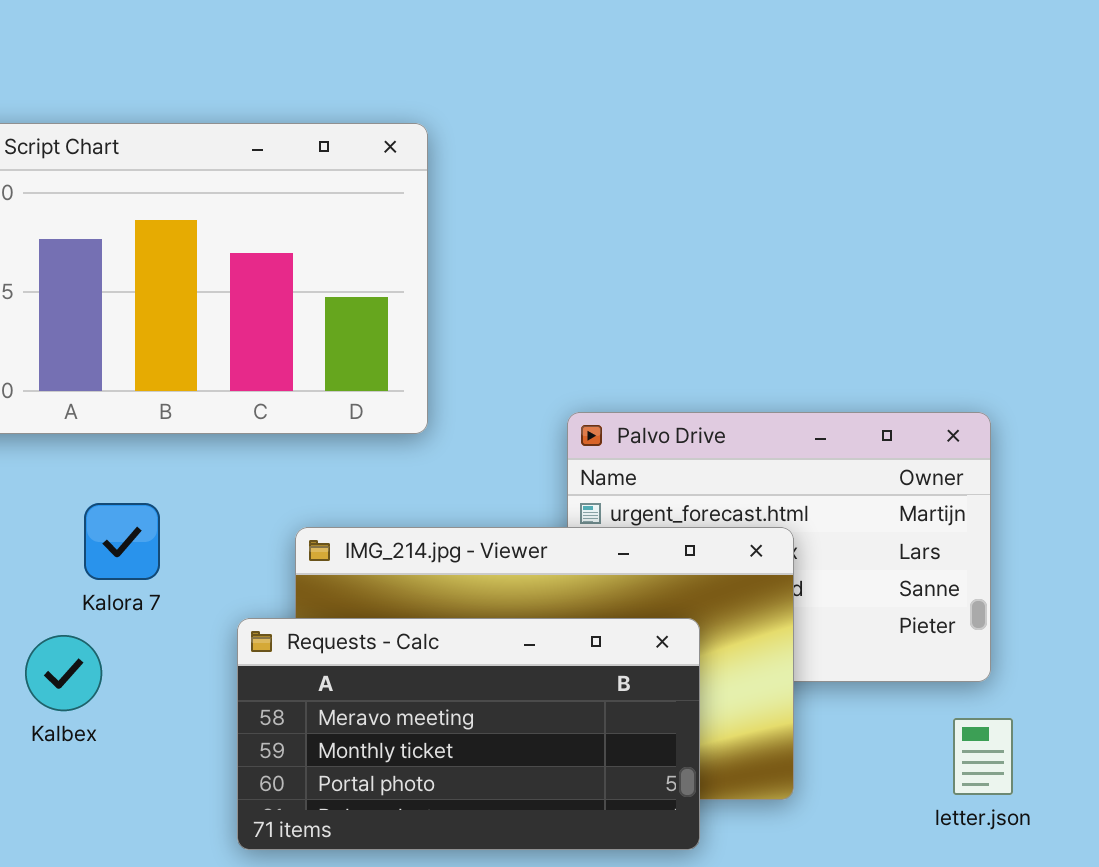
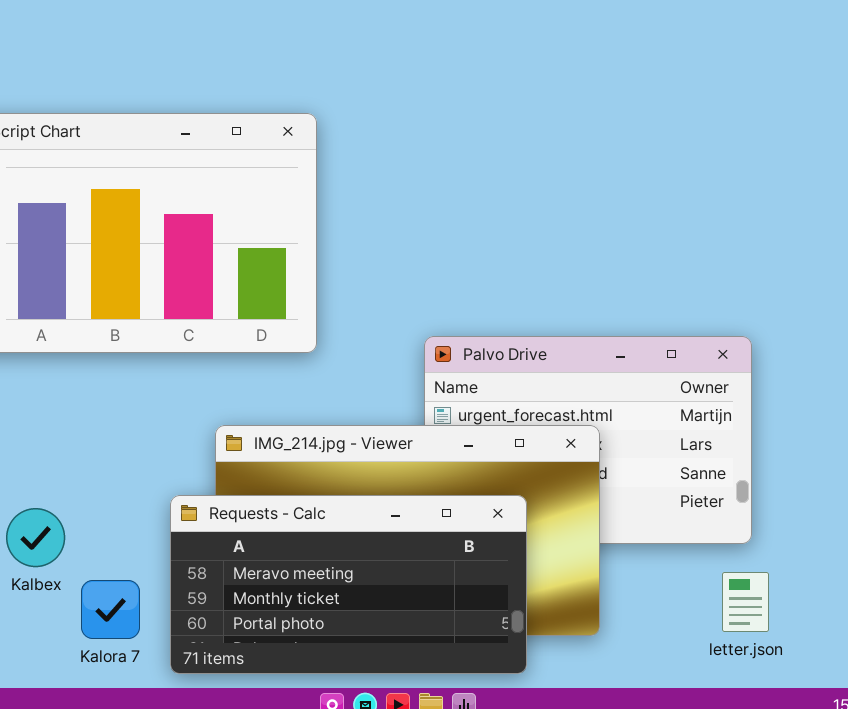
Kalora 7: [84,503,160,580] -> [81,580,140,639], moved

